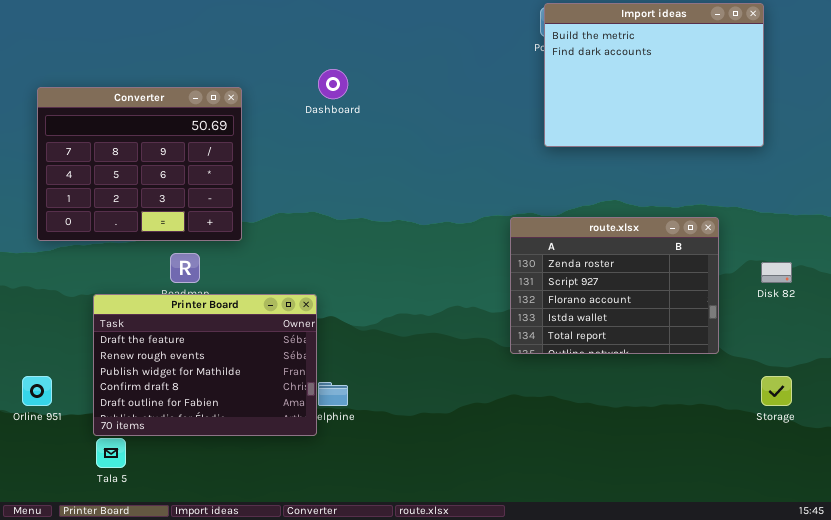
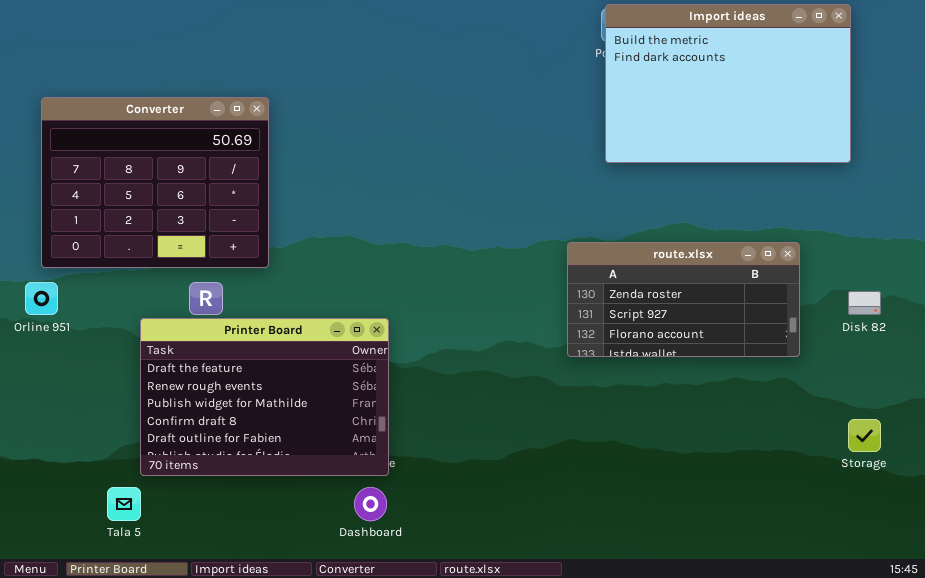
Dashboard: [318,69,348,99] -> [354,487,387,521], moved
route.xlsx: [510,217,719,354] -> [567,242,800,357], resized
Printer Board: [93,294,317,436] -> [140,318,389,476], moved
Orline 951: [22,376,52,406] -> [25,282,58,315], moved

